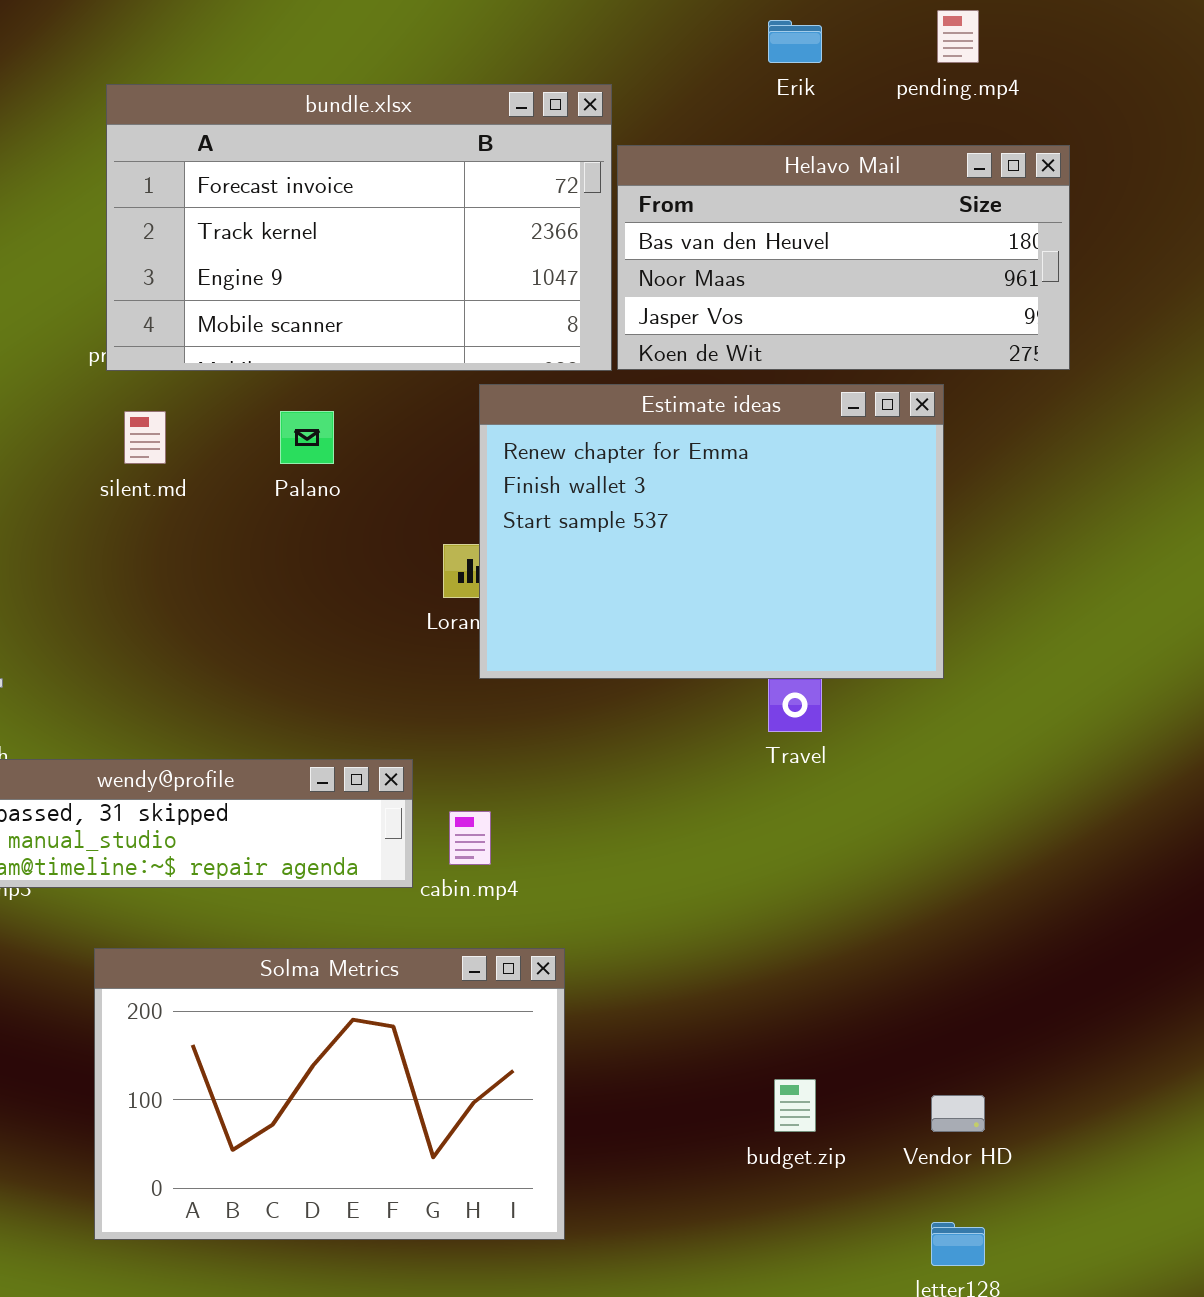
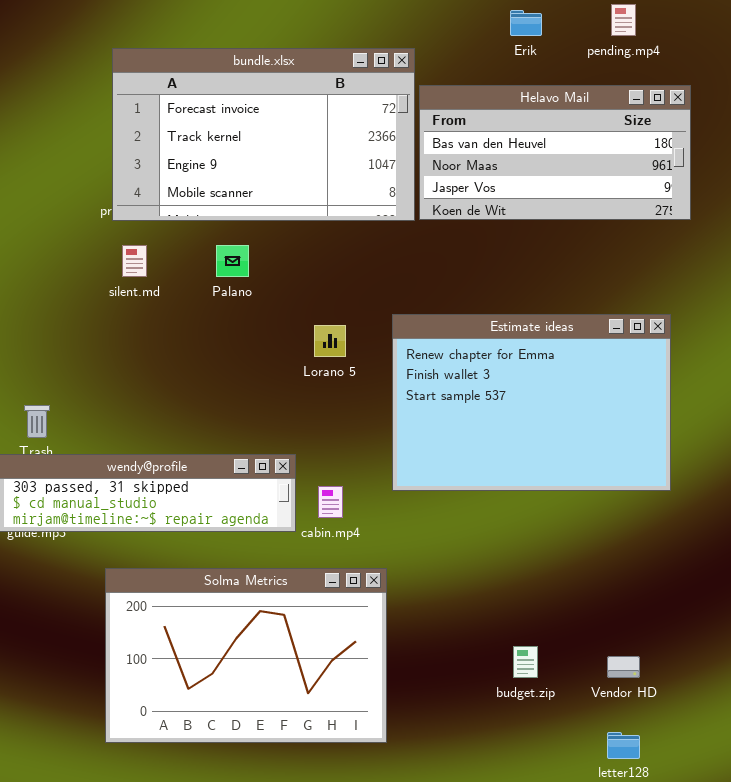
Estimate ideas: [479,384,944,679] -> [392,314,671,491], moved

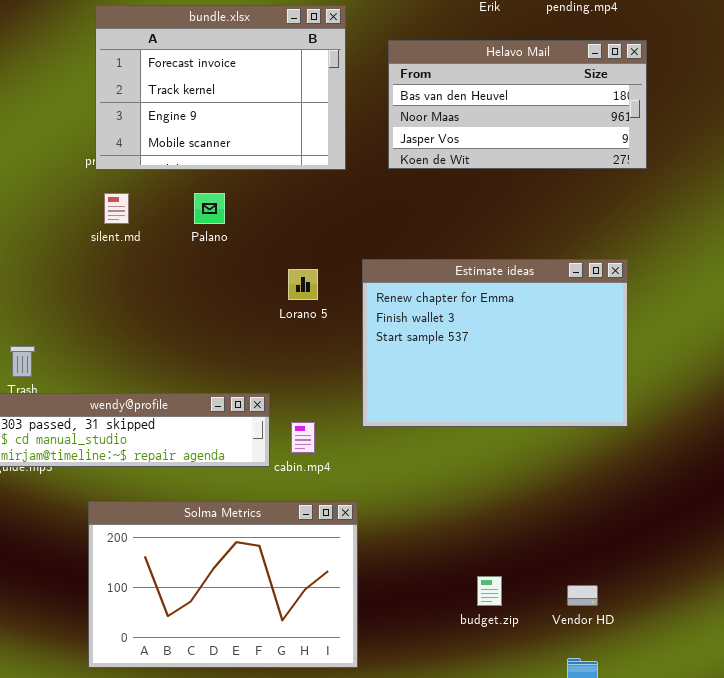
bundle.xlsx: [112,48,415,221] -> [95,5,346,170], resized

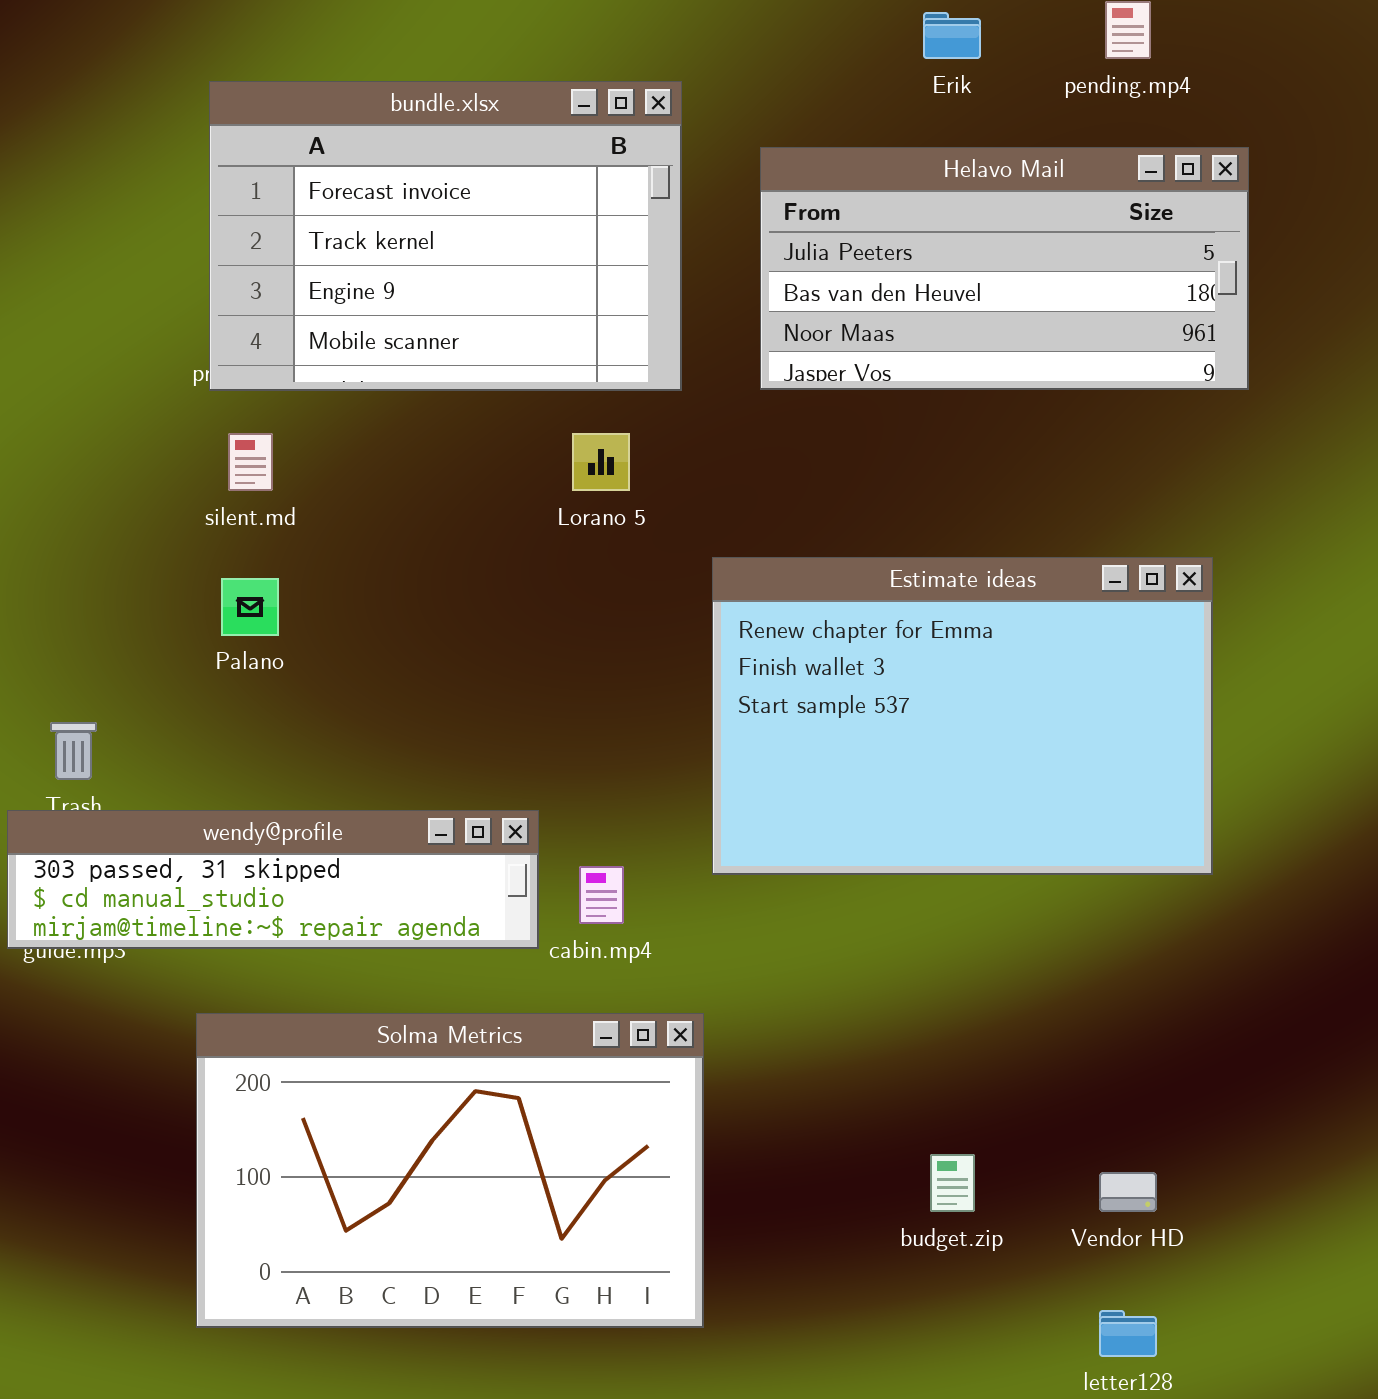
Helavo Mail: [388,40,647,169] -> [760,147,1249,390], scrolled up 1 row
Palano: [194,193,225,224] -> [221,578,279,636], moved
Lorano 5: [288,269,318,300] -> [572,433,630,491], moved

